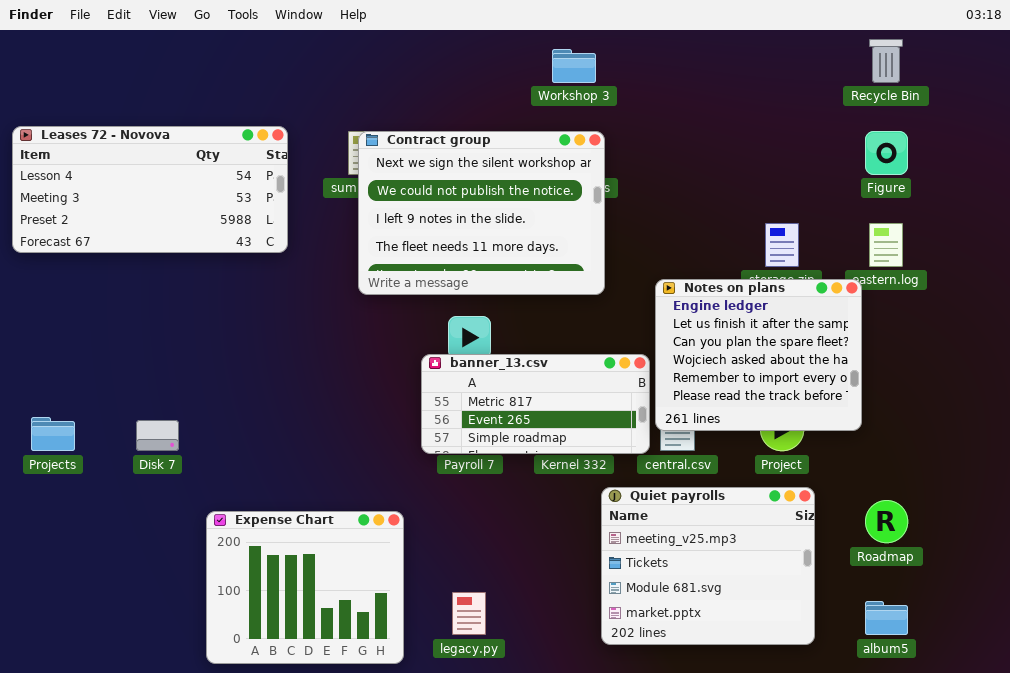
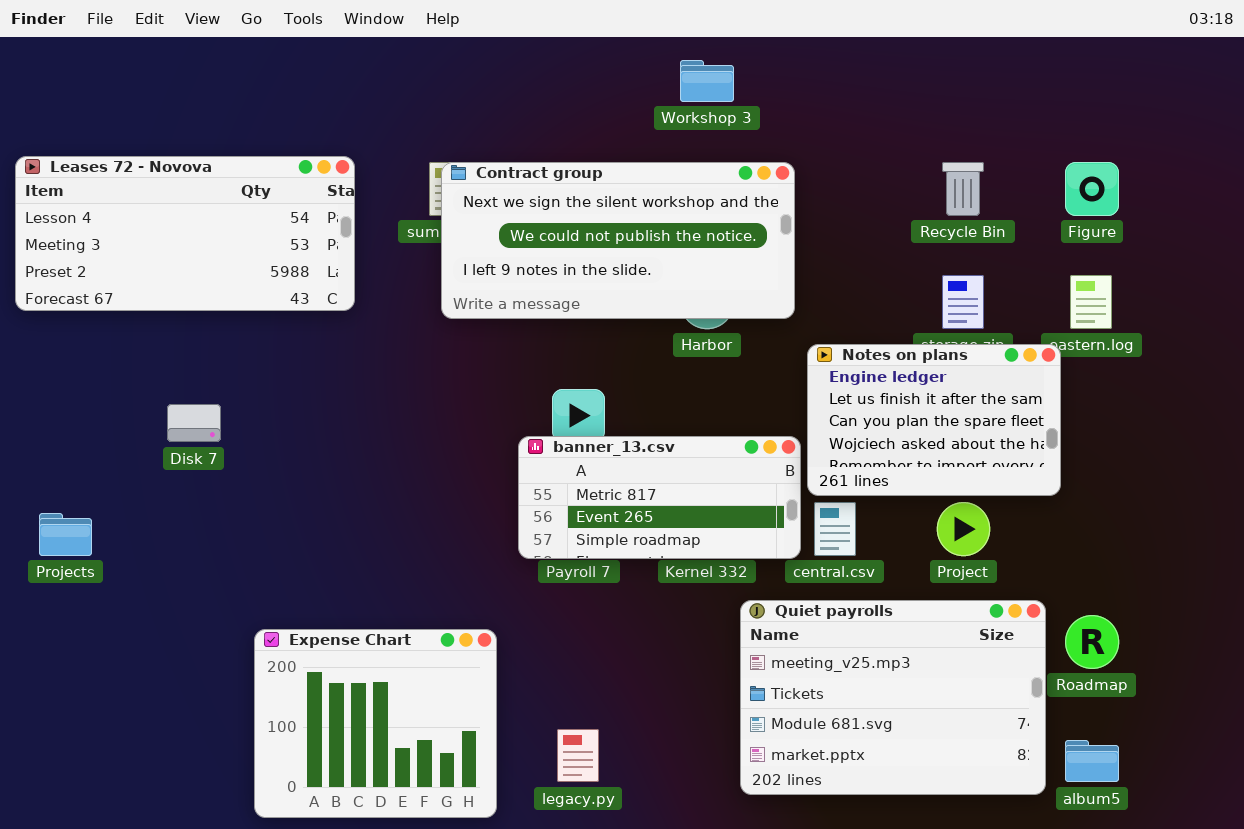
Recycle Bin: [869,39,903,83] -> [942,162,984,216], moved
Contract group: [358,131,605,295] -> [441,162,795,319], resized
Notes on plans: [655,279,862,431] -> [807,344,1061,496], resized
Disk 7: [136,420,179,451] -> [167,404,221,442], moved
Quiet payrolls: [601,487,815,645] -> [740,600,1046,795], resized

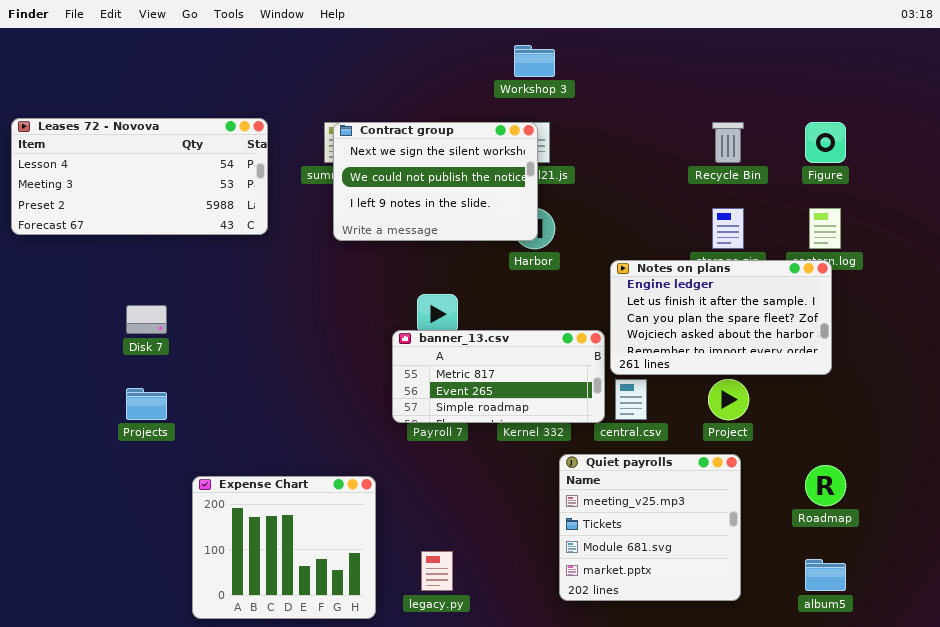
Contract group: [441,162,795,319] -> [333,122,538,241], resized
Notes on plans: [807,344,1061,496] -> [610,260,832,375], resized
Projects: [39,513,92,556] -> [126,388,167,420], moved
Quiet payrolls: [740,600,1046,795] -> [559,454,741,601], resized

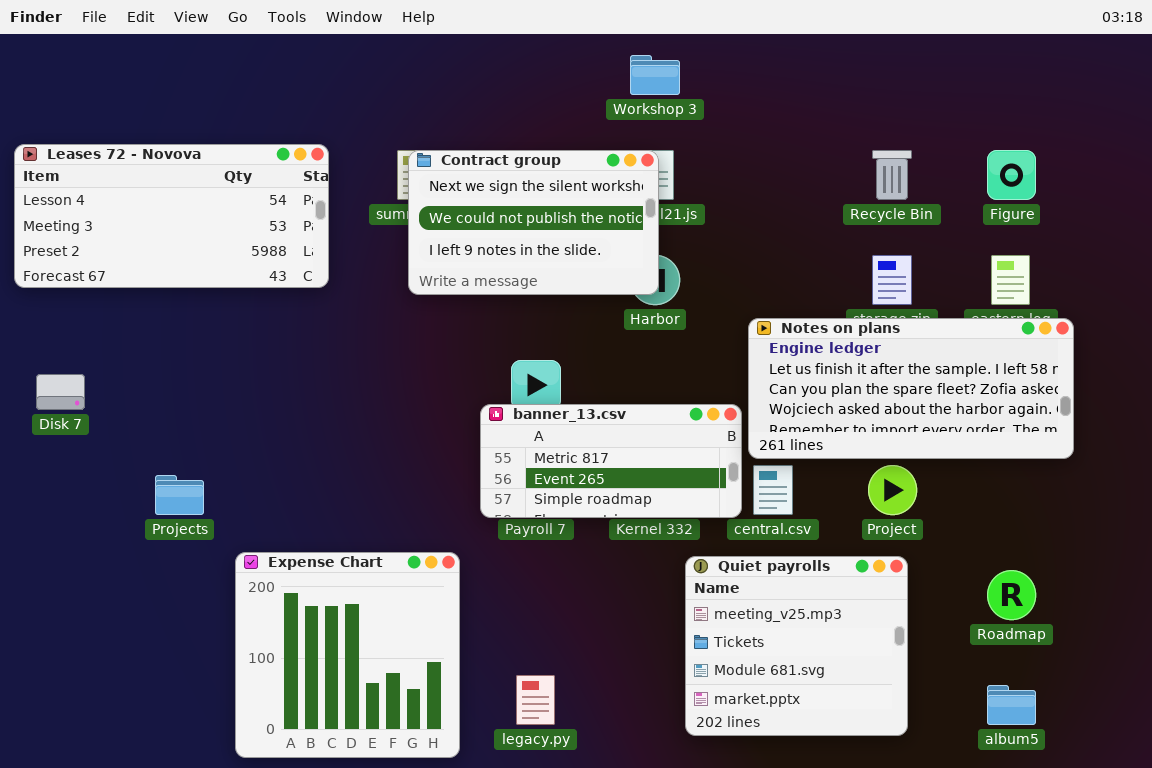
Notes on plans: [610,260,832,375] -> [748,318,1074,459], resized
Disk 7: [126,305,167,334] -> [36,374,85,410], moved
Expense Chart: [192,476,376,619] -> [235,552,460,758], resized

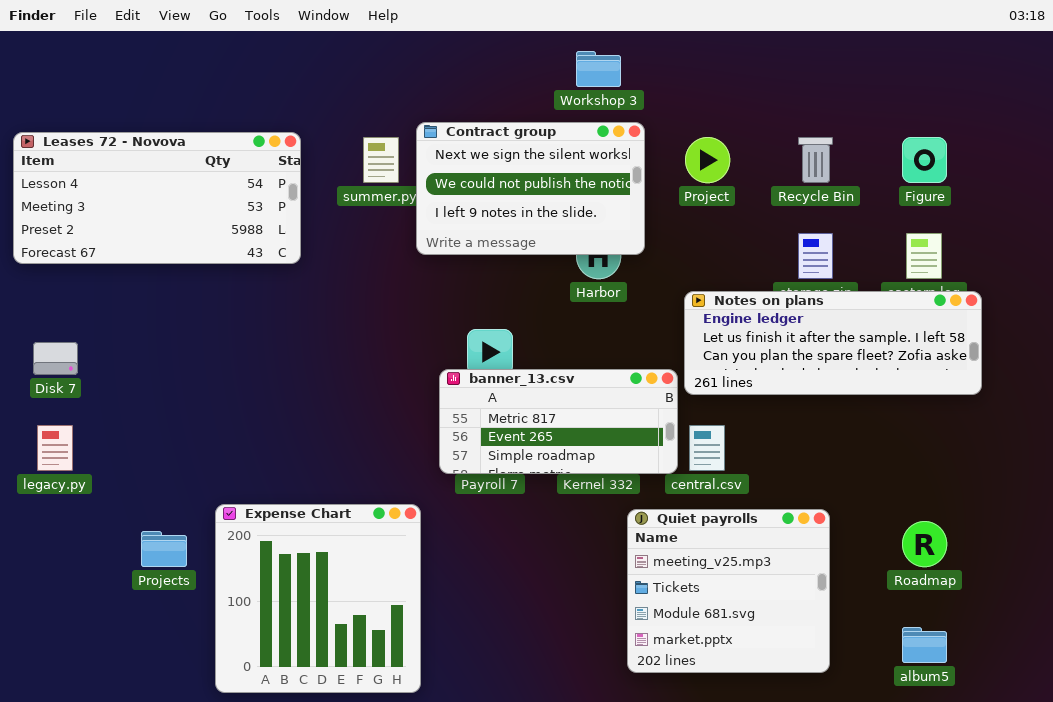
Contract group: [408,150,659,295] -> [416,122,645,255], moved
Notes on plans: [748,318,1074,459] -> [684,291,982,395], resized
Project: [868,465,917,515] -> [685,137,730,183], moved
Projects: [155,475,204,515] -> [141,531,187,567], moved
legacy.py: [516,675,555,725] -> [37,425,73,471], moved

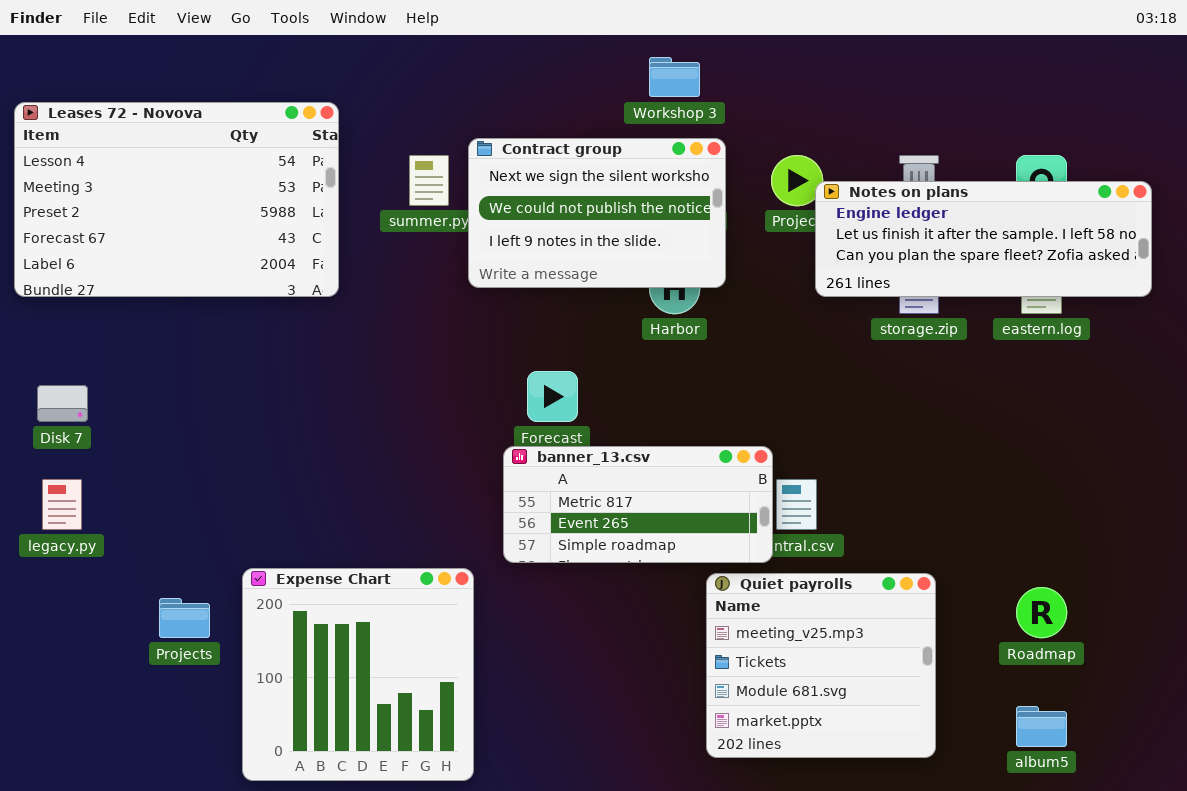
Leases 72 - Novova: [13,132,301,264] -> [14,102,339,297], resized
Notes on plans: [684,291,982,395] -> [815,181,1152,297], moved
banner_13.csv: [439,369,678,474] -> [503,446,773,563], moved

